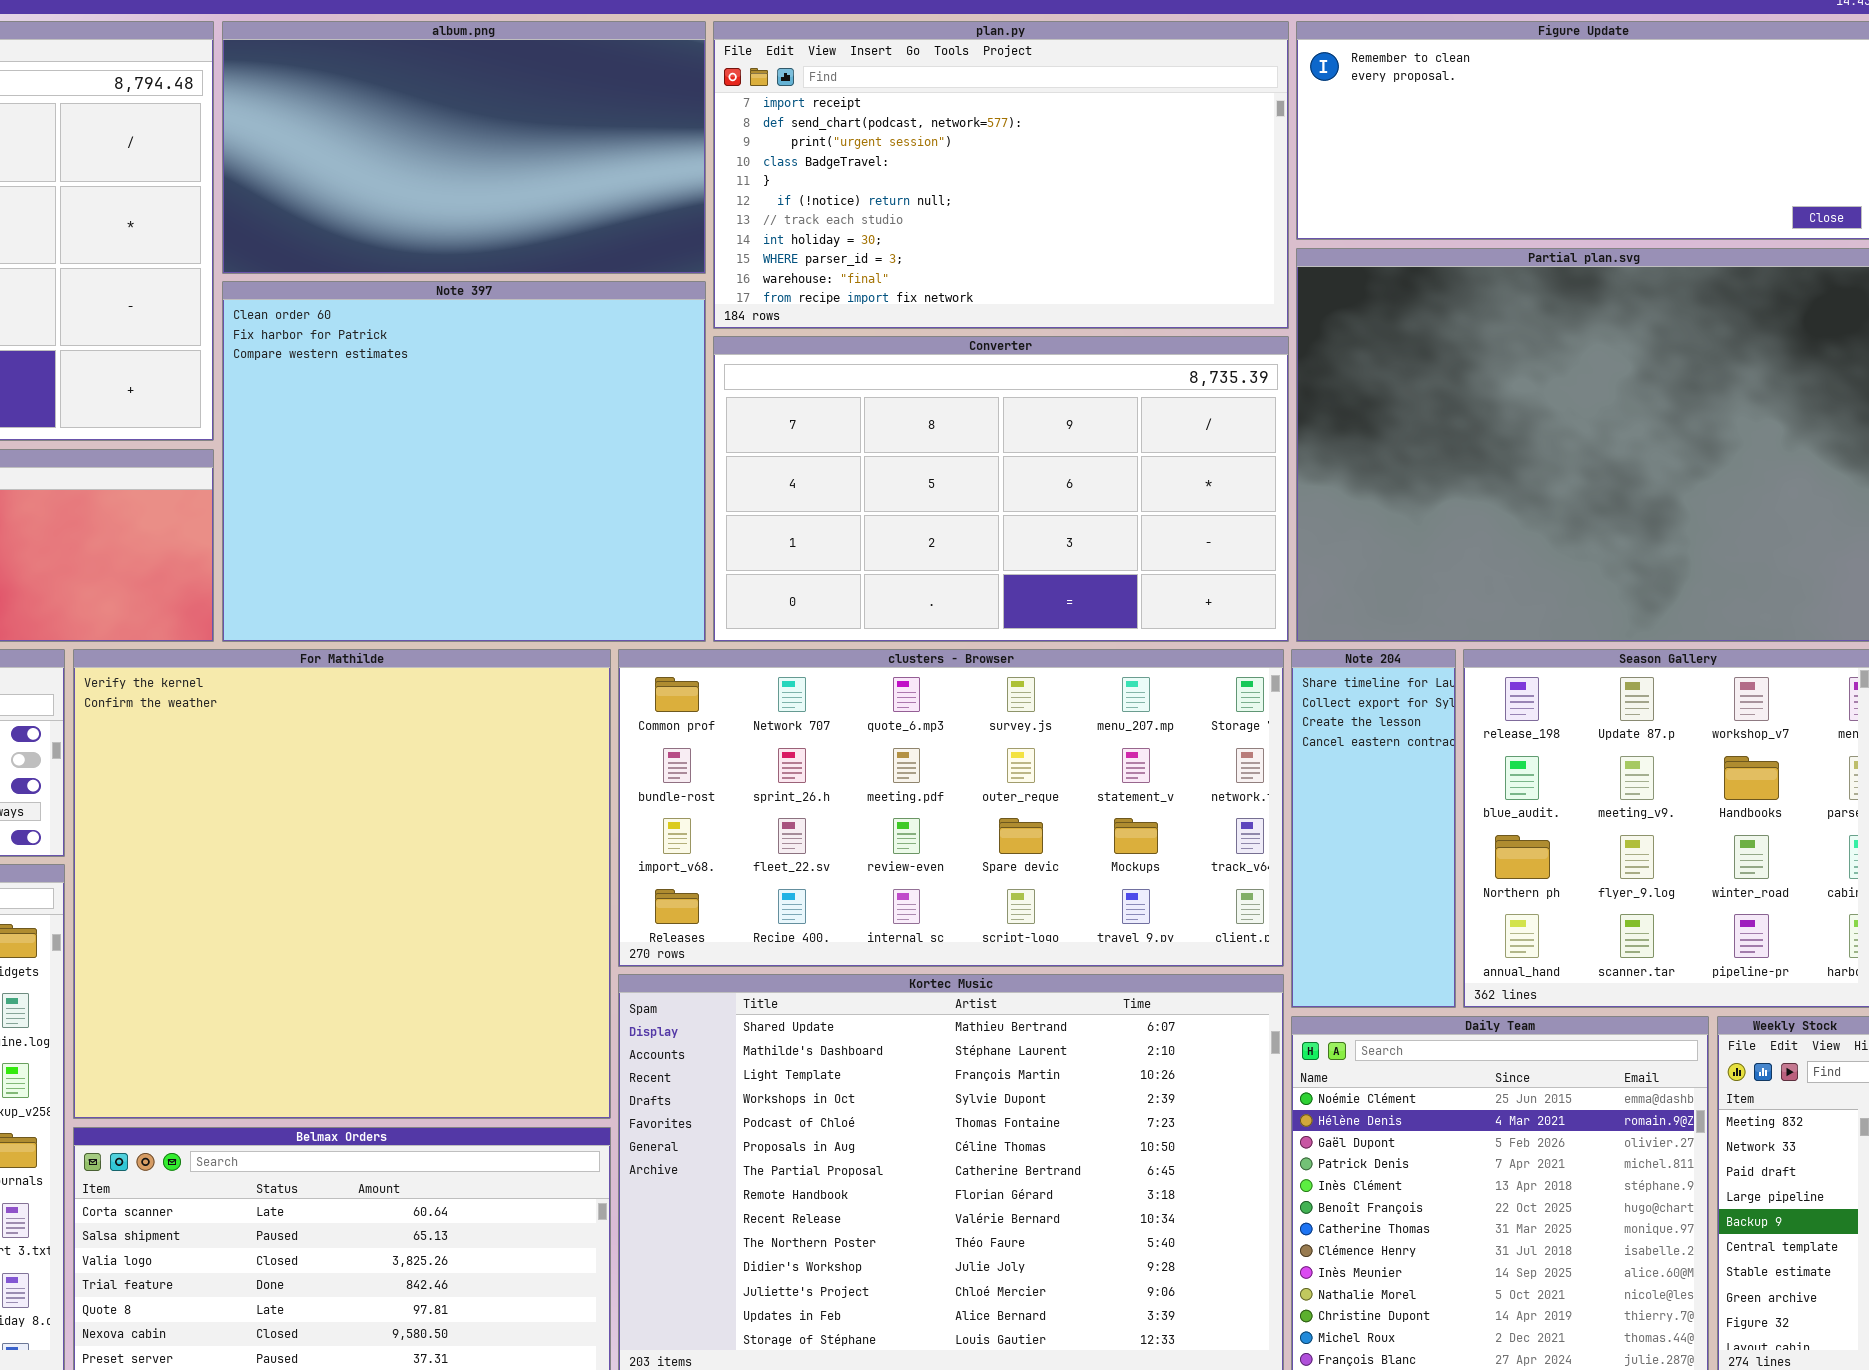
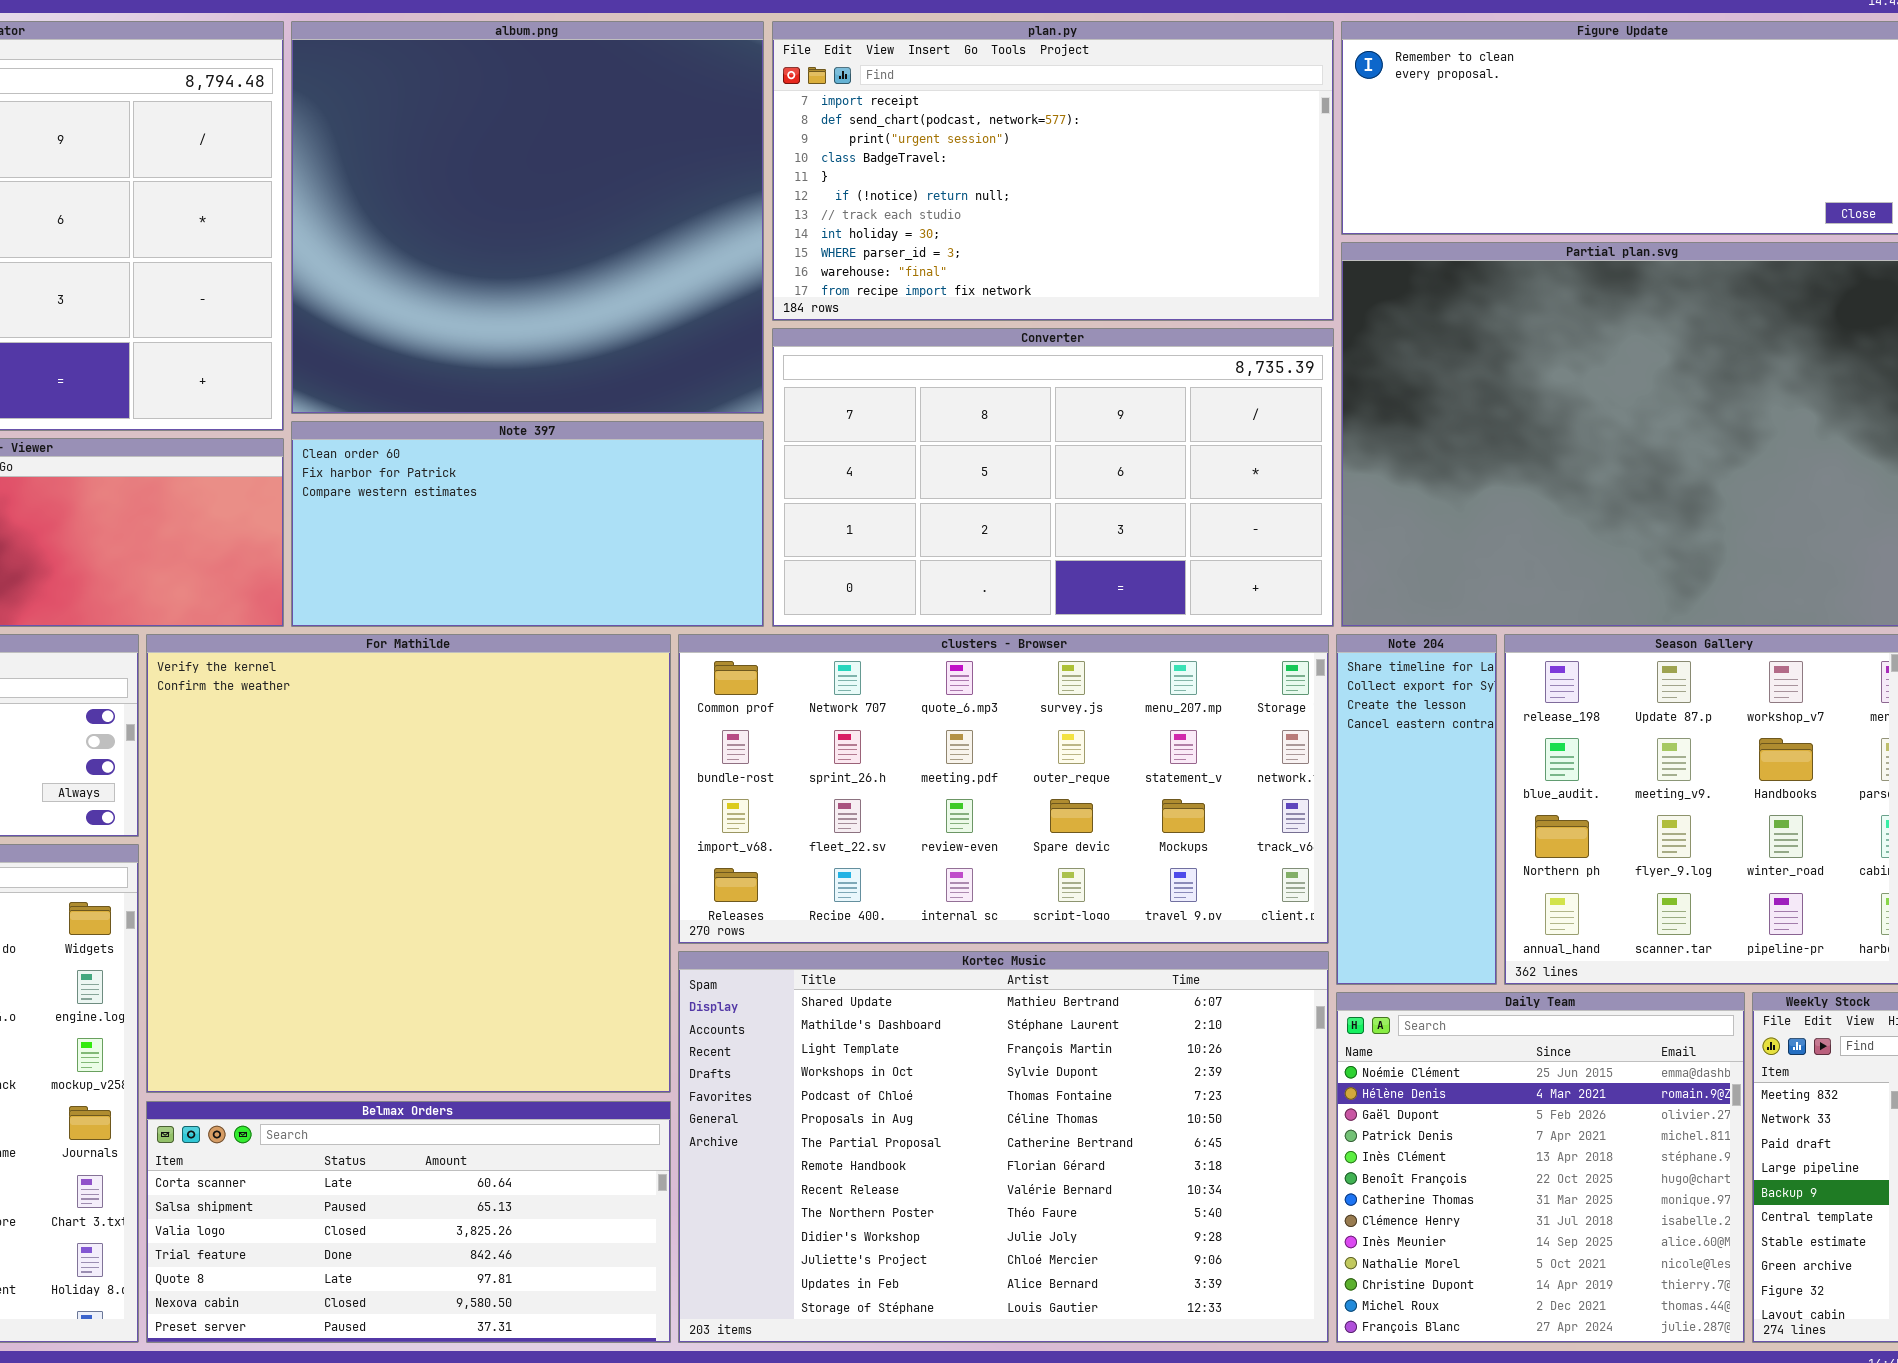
album.png: [222,21,706,274] -> [291,21,764,414], resized
Note 397: [222,281,706,642] -> [291,421,764,627], resized

